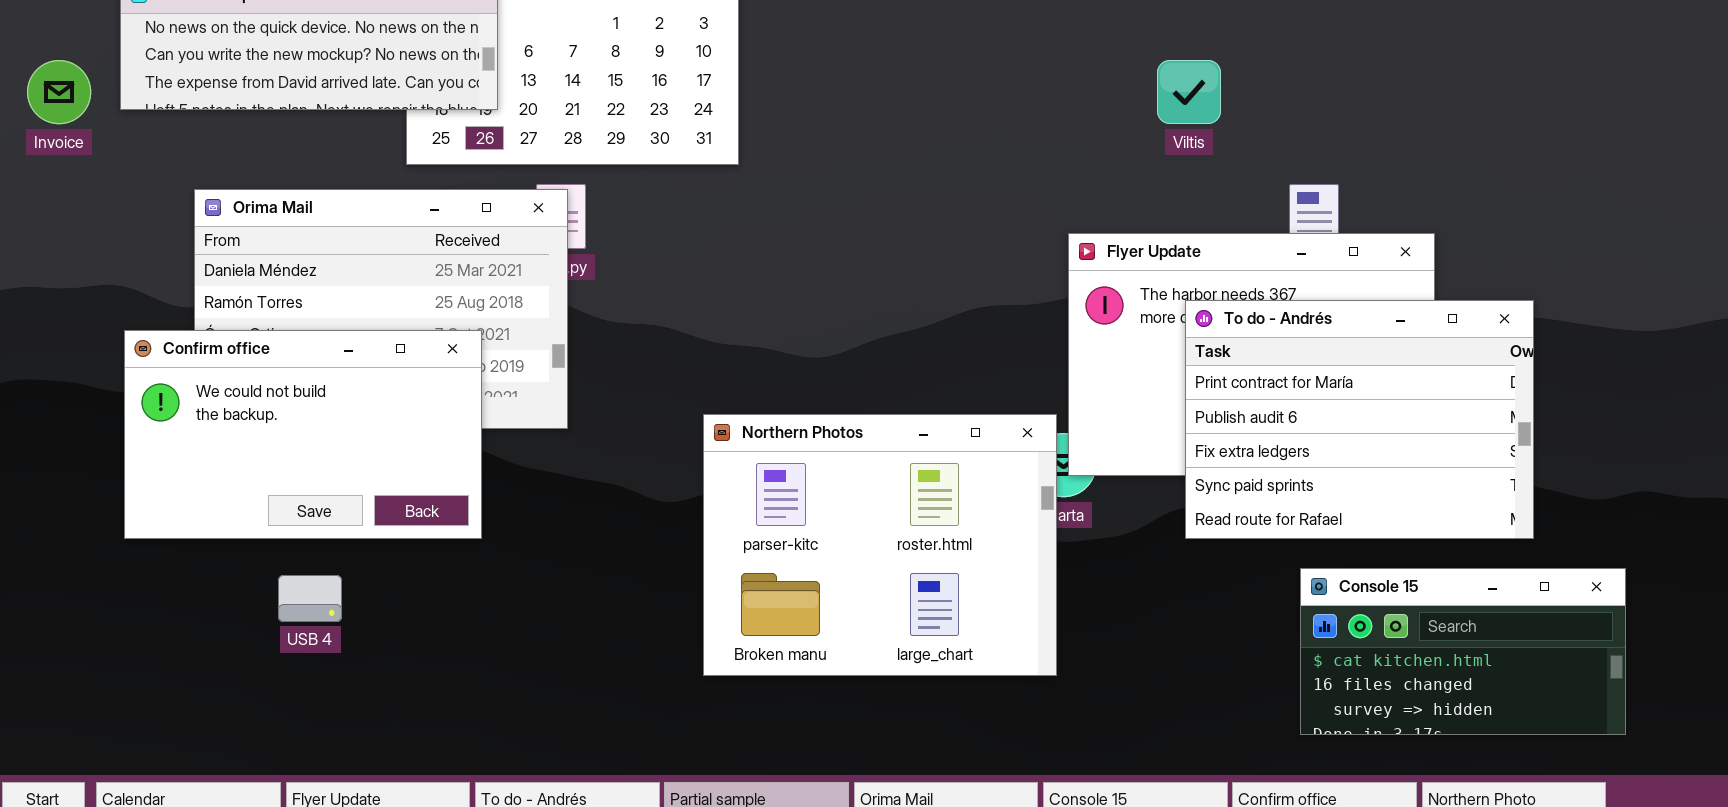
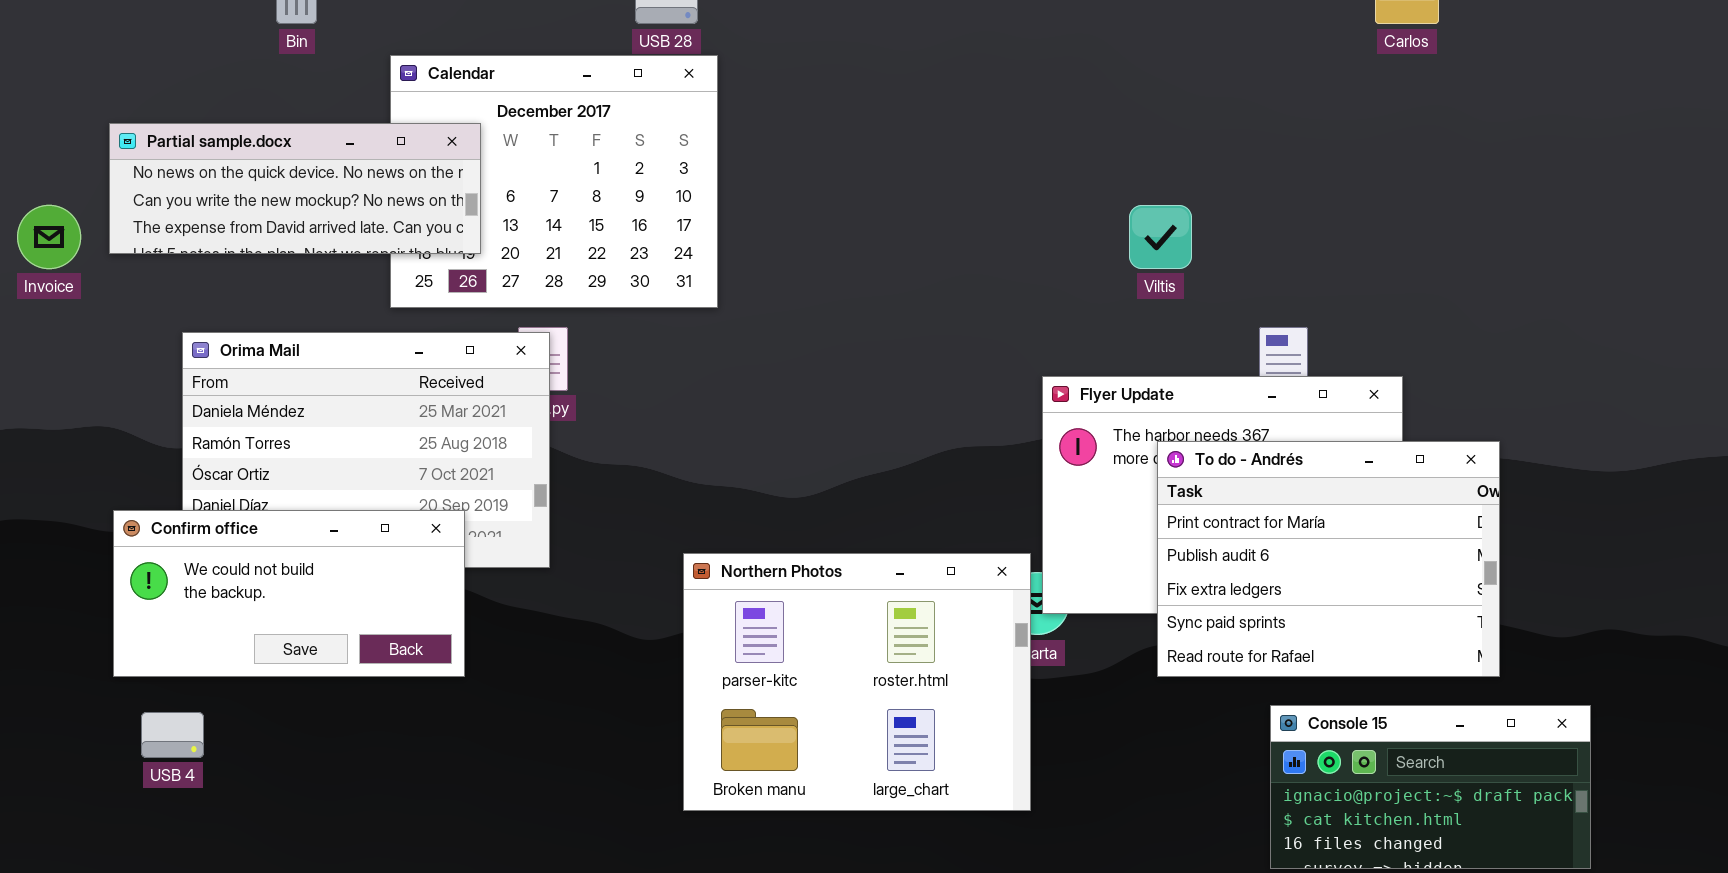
Confirm office: [124,330,482,539] -> [113,510,465,677], resized
Console 15: [1300,568,1626,735] -> [1270,705,1591,869], scrolled up 1 row
USB 4: [278,575,342,622] -> [141,712,204,758], moved

